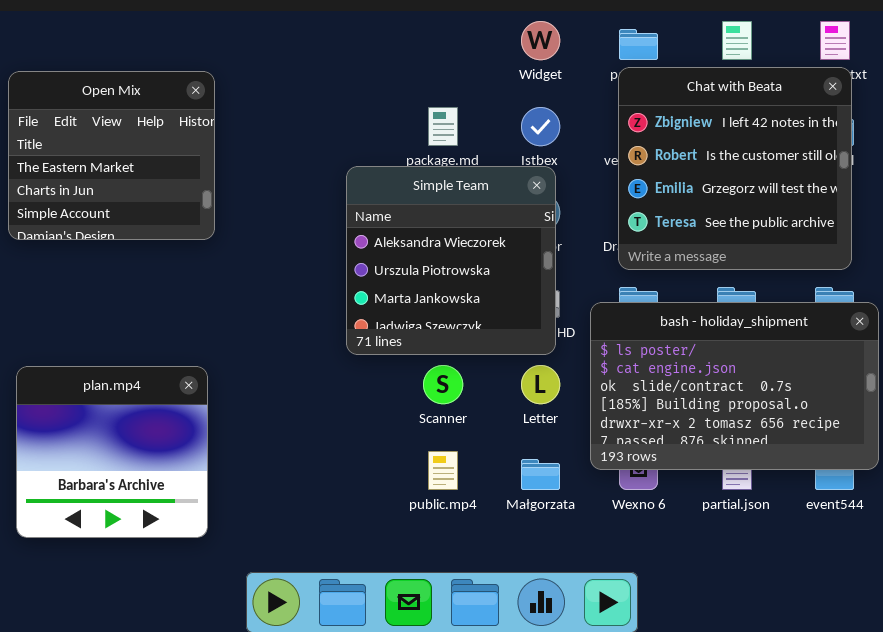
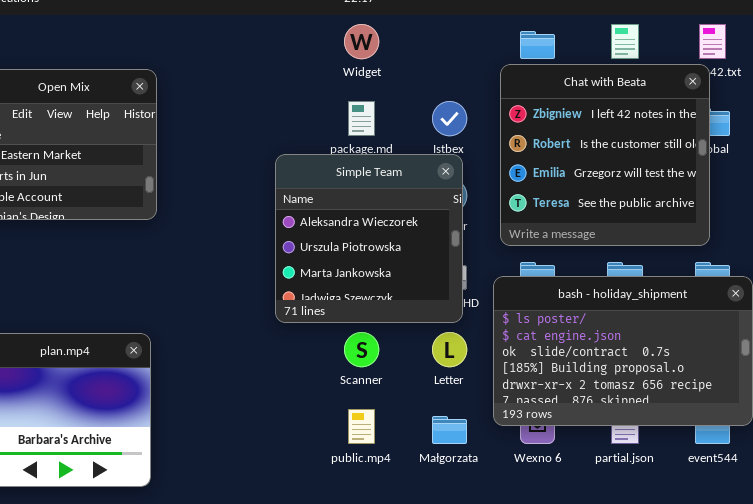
Widget: [521,21,560,60] -> [344,24,379,59], moved
Chat with Beata: [618,67,852,270] -> [500,64,710,246], moved

